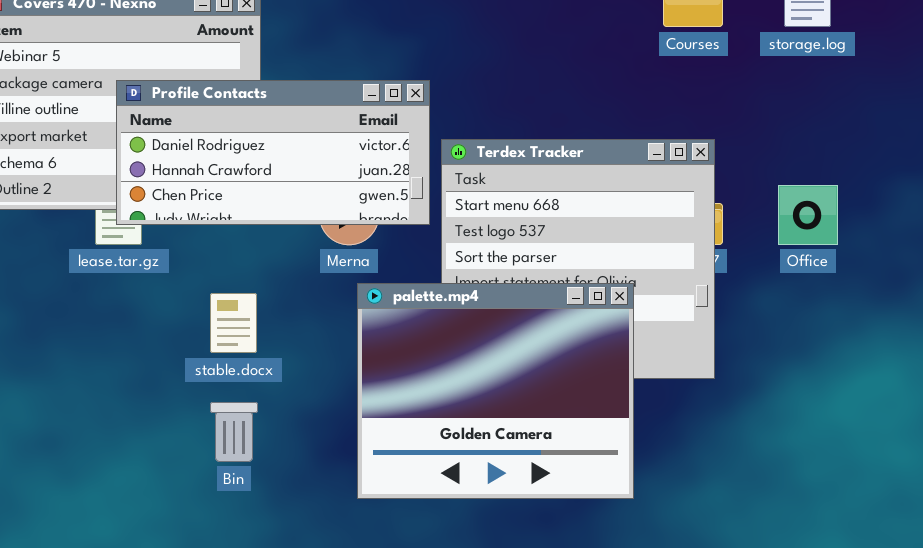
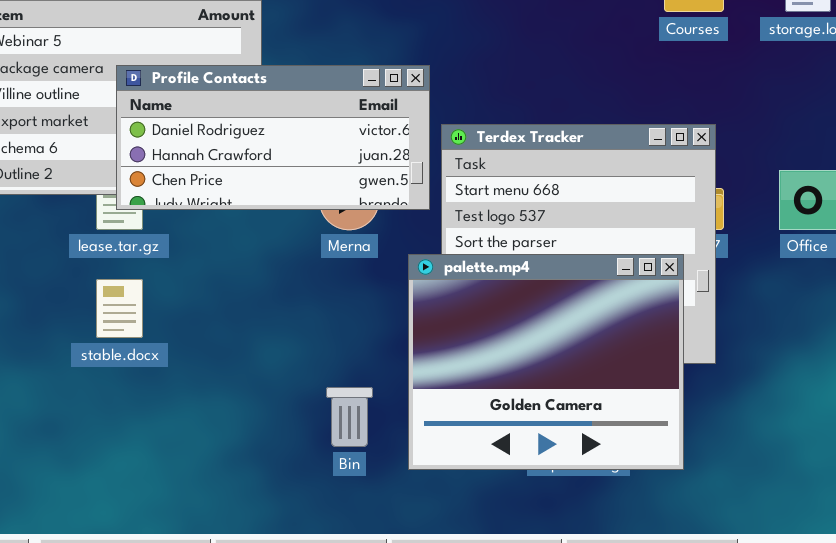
palette.mp4: [357,283,634,499] -> [408,254,684,470], moved
stable.docx: [210,293,257,353] -> [96,279,143,338], moved
Bin: [210,402,258,462] -> [326,387,373,447], moved

